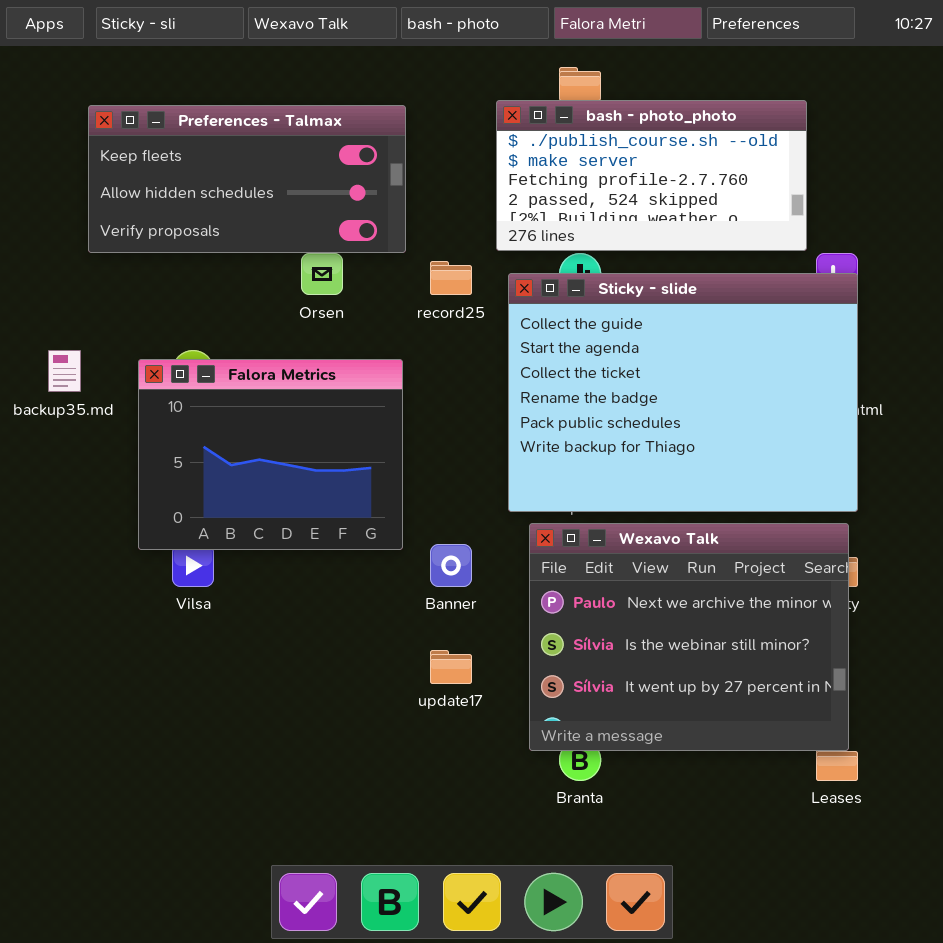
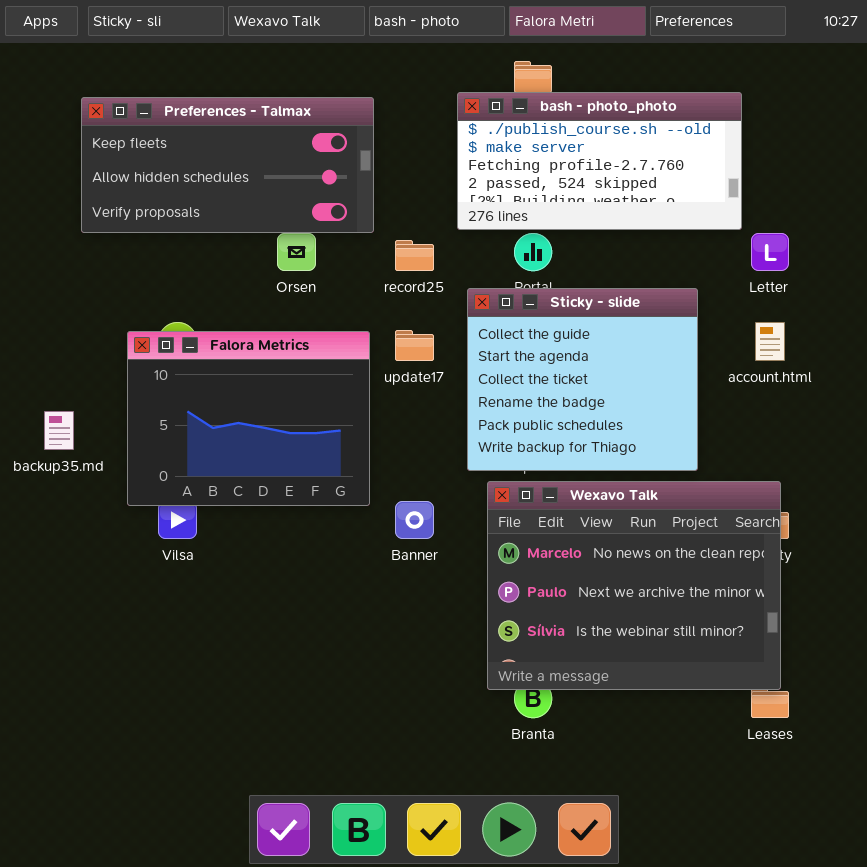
Sticky - slide: [508,273,858,512] -> [467,288,698,471], resized
backup35.md: [48,350,81,392] -> [44,411,74,450], moved
Wexavo Talk: [529,523,849,751] -> [487,481,781,690], scrolled up 1 row
update17: [430,650,472,684] -> [395,330,434,361], moved

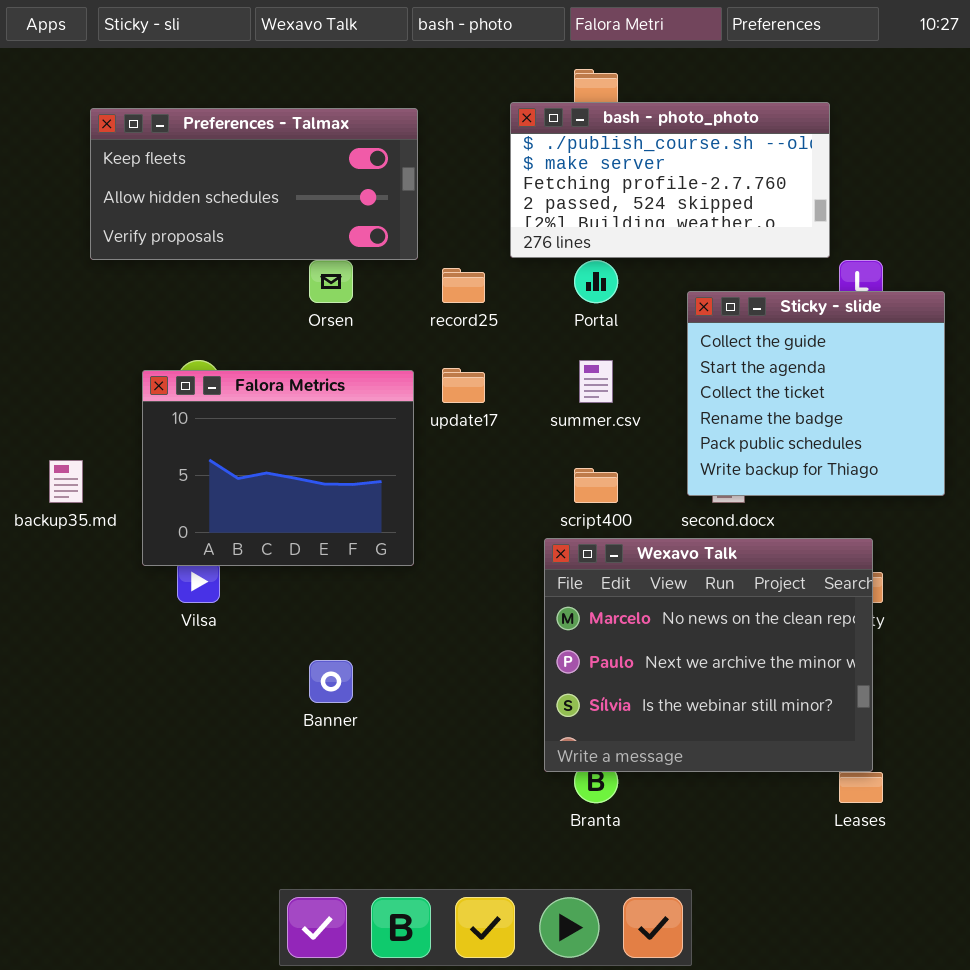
Sticky - slide: [467,288,698,471] -> [687,291,945,496], moved
Banner: [395,501,434,539] -> [309,660,353,703], moved

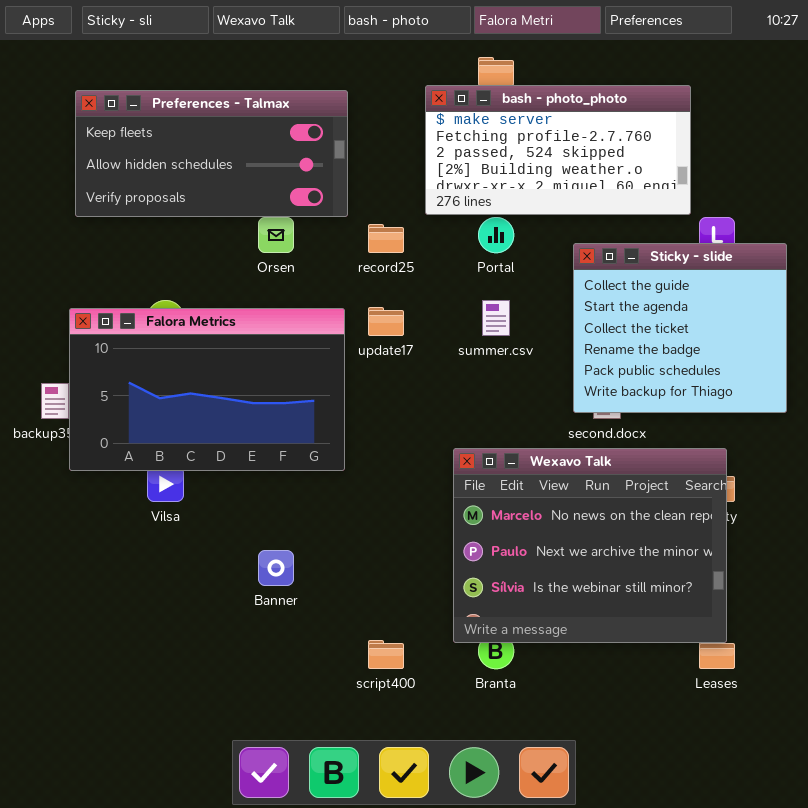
bash - photo_photo: [510,102,830,258] -> [425,85,691,215], scrolled down 1 row
Falora Metrics: [142,370,414,566] -> [69,308,345,471], resized
script400: [574,468,618,503] -> [368,640,404,669], moved

